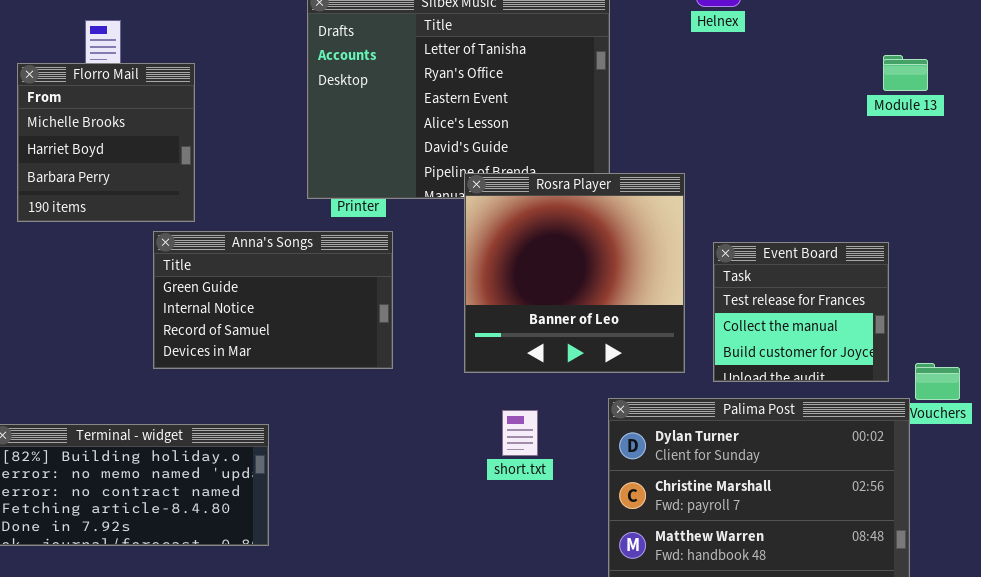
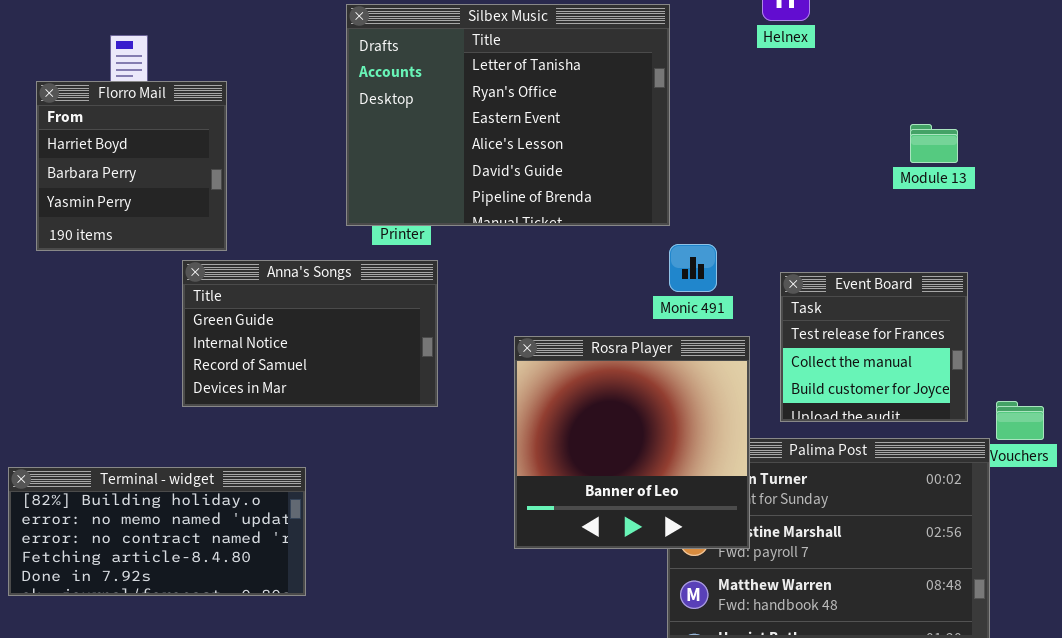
Module 13: [883,55,928,91] -> [910,124,958,163], moved
Florro Mail: [17,63,195,222] -> [36,81,227,251], scrolled down 1 row
Rosra Player: [464,173,685,373] -> [514,336,750,549], moved

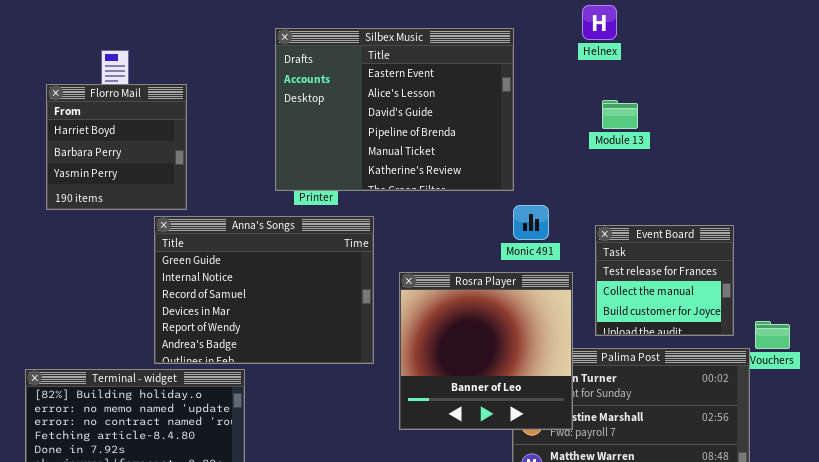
Silbex Music: [346,4,670,226] -> [275,28,514,191], scrolled down 2 rows
Module 13: [910,124,958,163] -> [602,100,638,129], moved
Anna's Songs: [182,260,438,407] -> [154,216,374,364], resized

